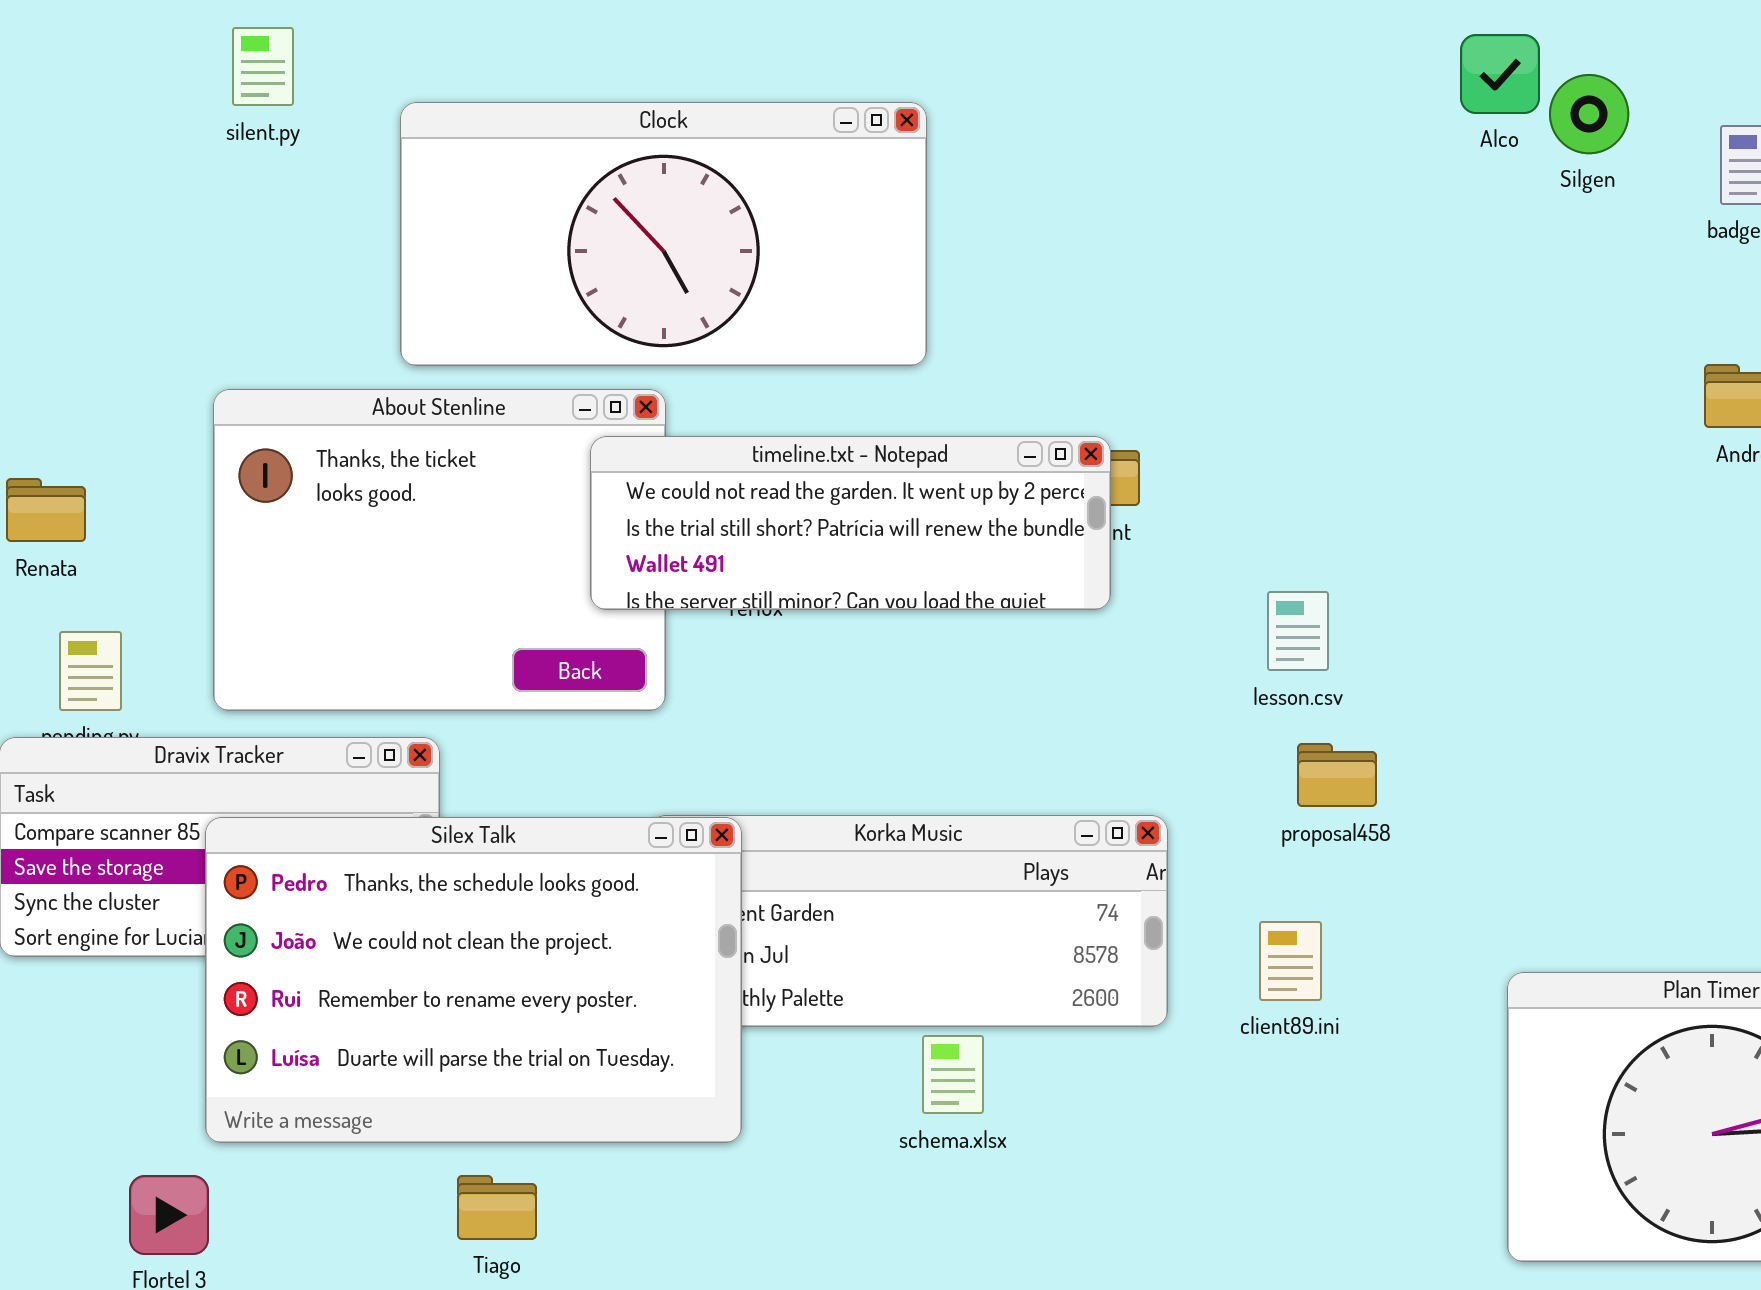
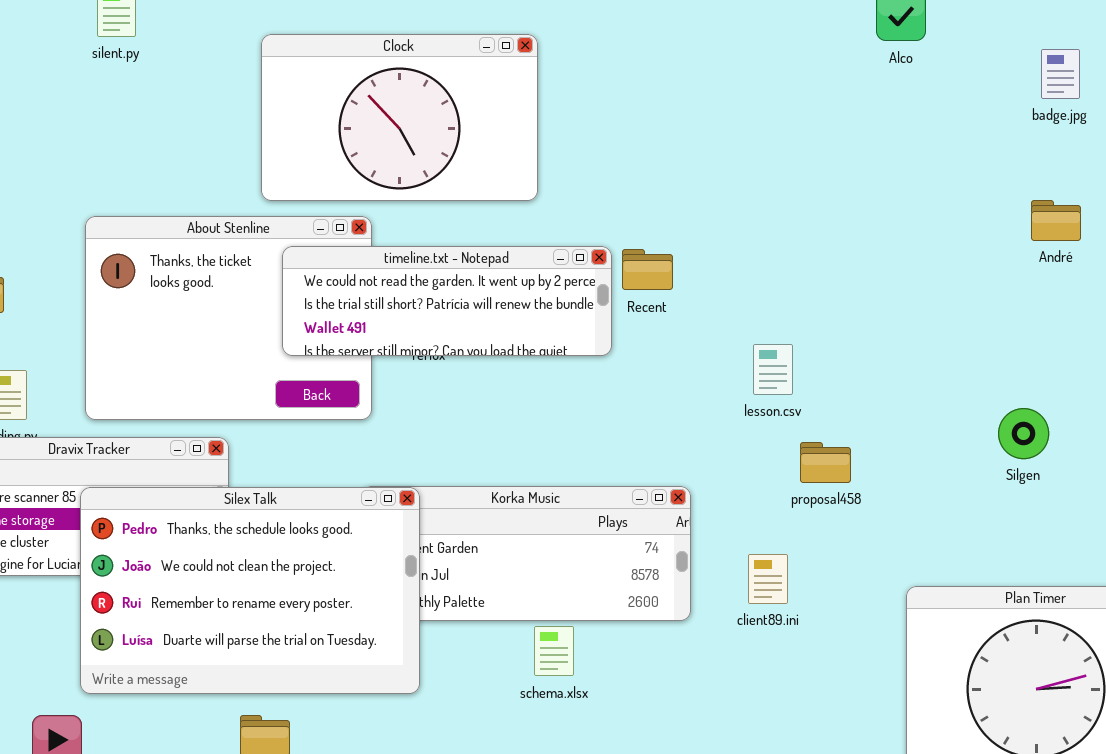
Silgen: [1549,74,1629,154] -> [998,408,1049,459], moved
Clock: [400,102,927,366] -> [261,34,538,201], resized
timeline.txt - Notepad: [590,436,1111,610] -> [282,246,612,356], moved
proposal458: [1297,743,1377,807] -> [800,442,851,483], moved

